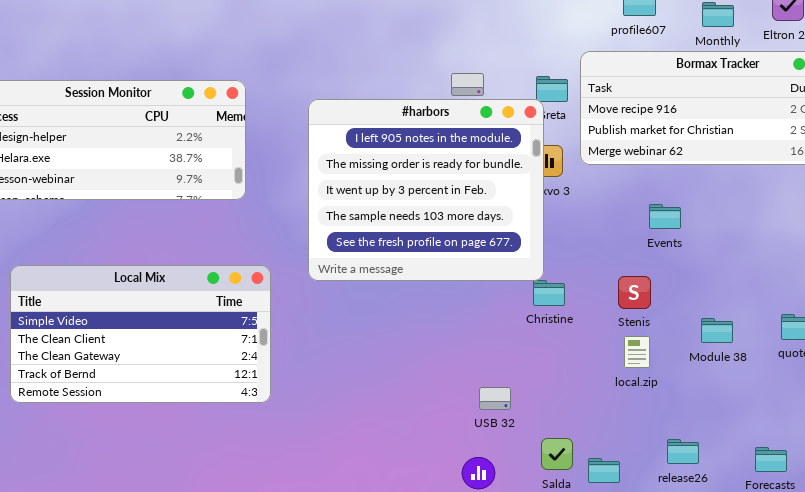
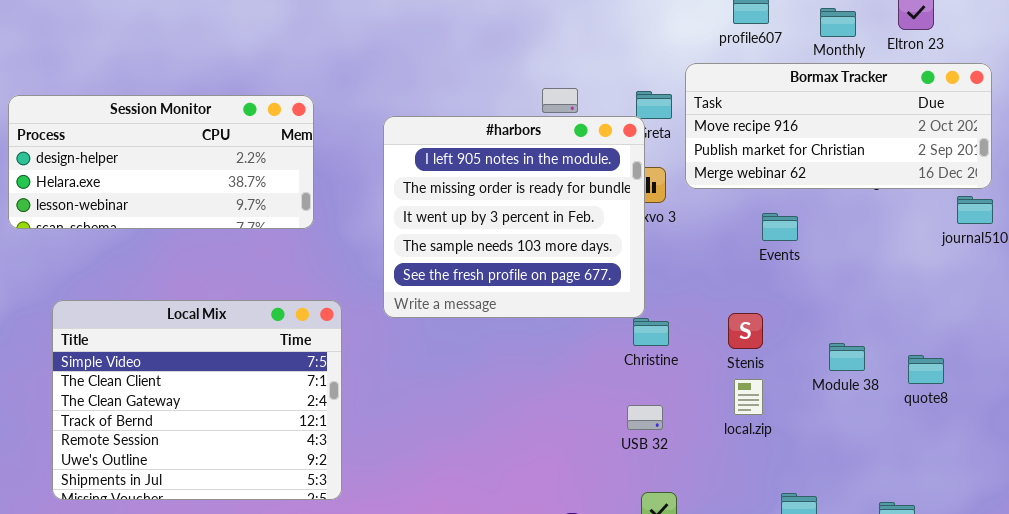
Events: [649,204,681,229] -> [762,213,798,241], moved
Local Mix: [10,265,271,403] -> [52,300,342,500], resized
Module 38: [701,318,733,343] -> [829,343,865,371], moved
USB 32: [479,387,511,410] -> [627,405,663,430], moved

